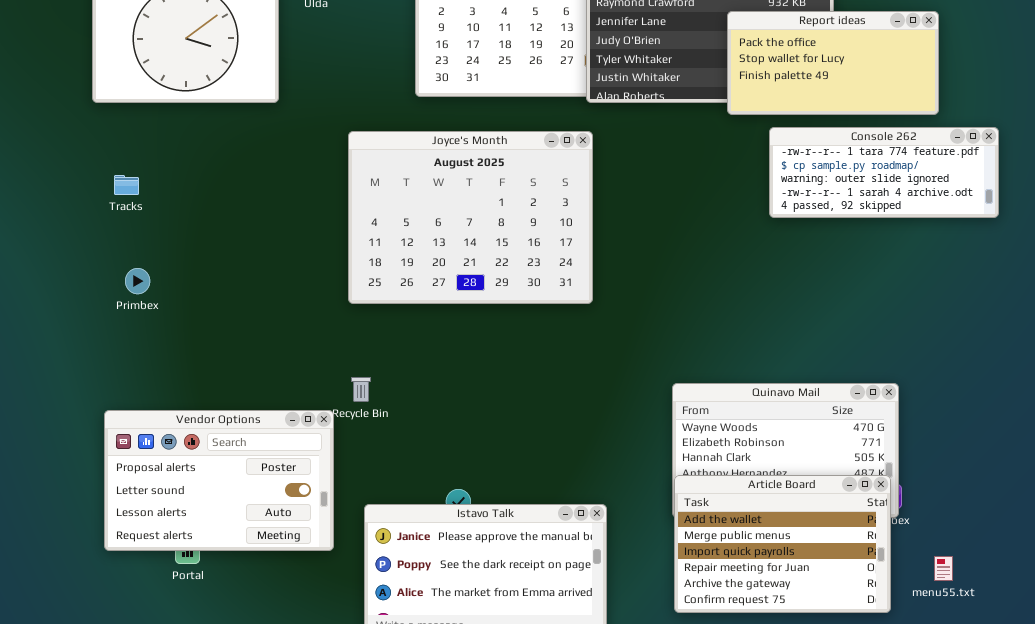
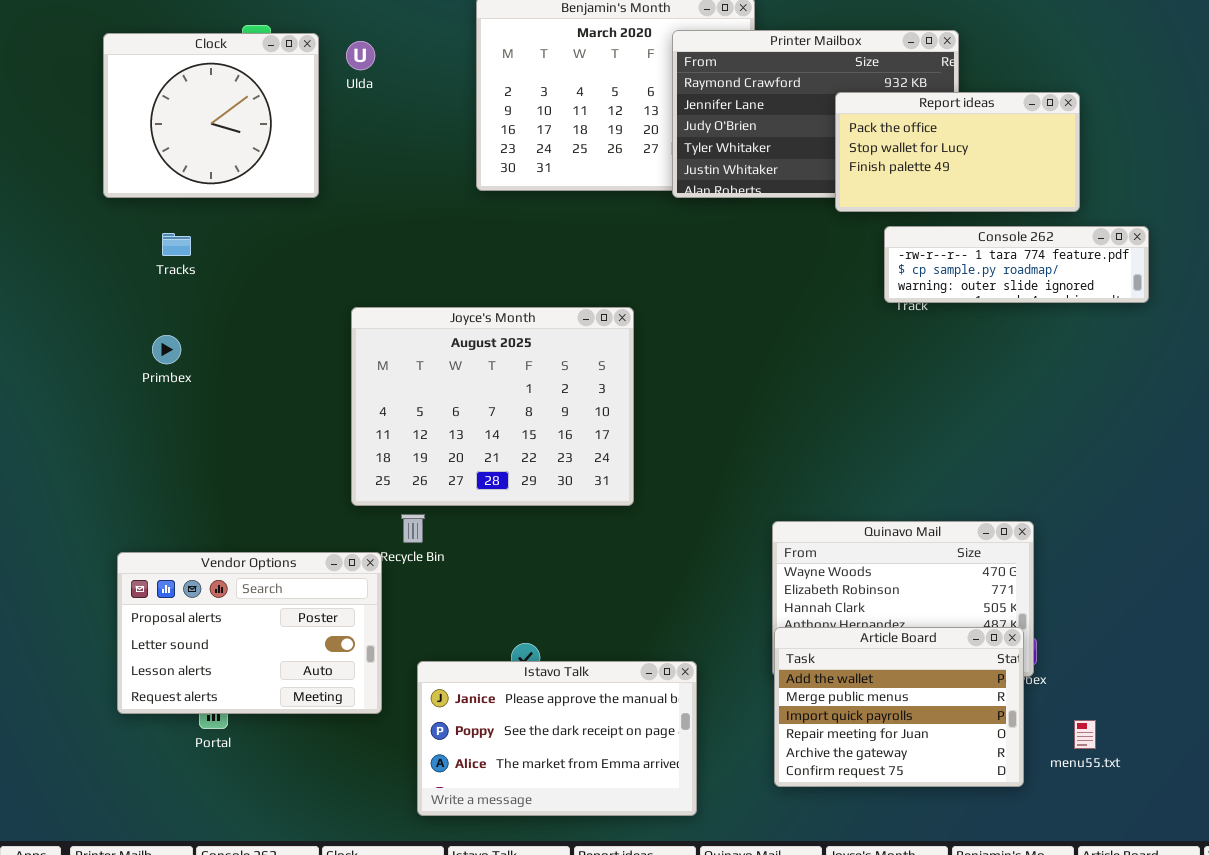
Console 262: [769,127,999,218] -> [884,226,1149,303], resized
Joyce's Month: [348,131,593,304] -> [351,307,634,506], moved
Tracks: [114,175,139,195] -> [162,233,191,256], moved
Primbex: [125,268,150,294] -> [152,335,181,364], moved

